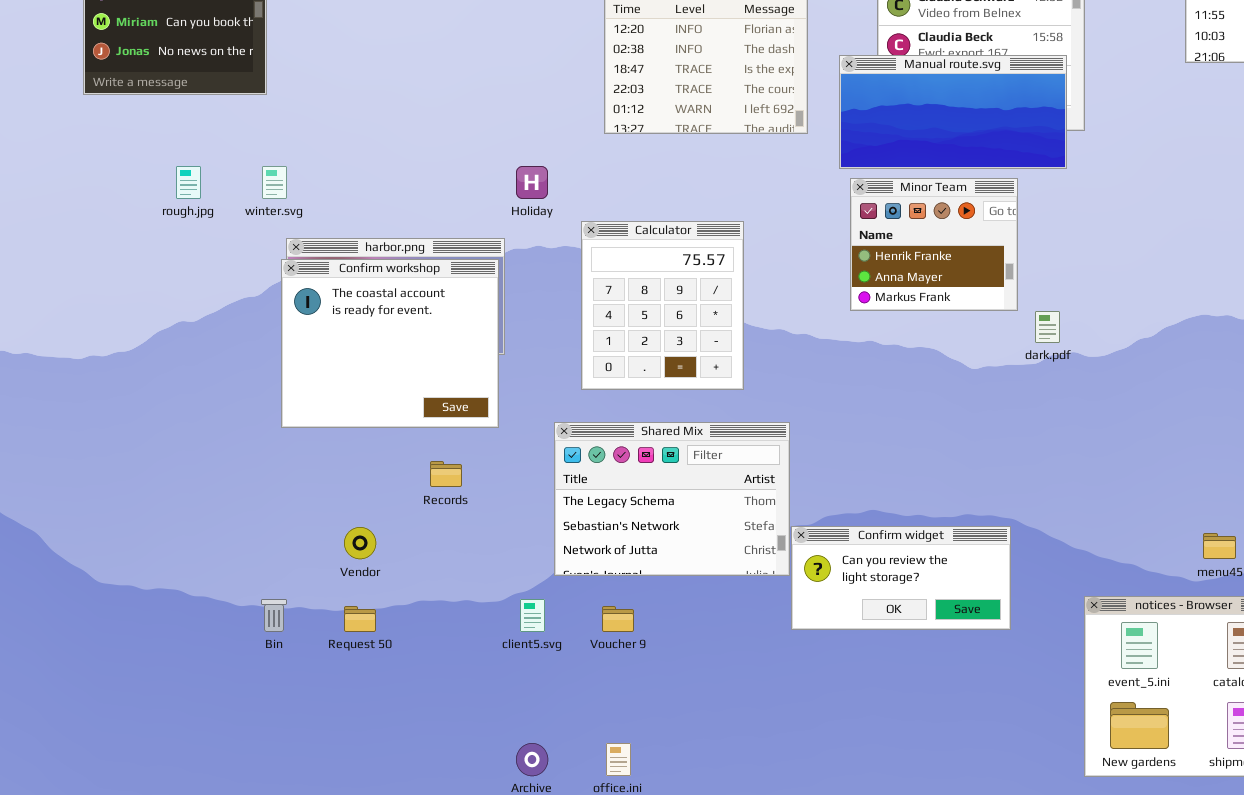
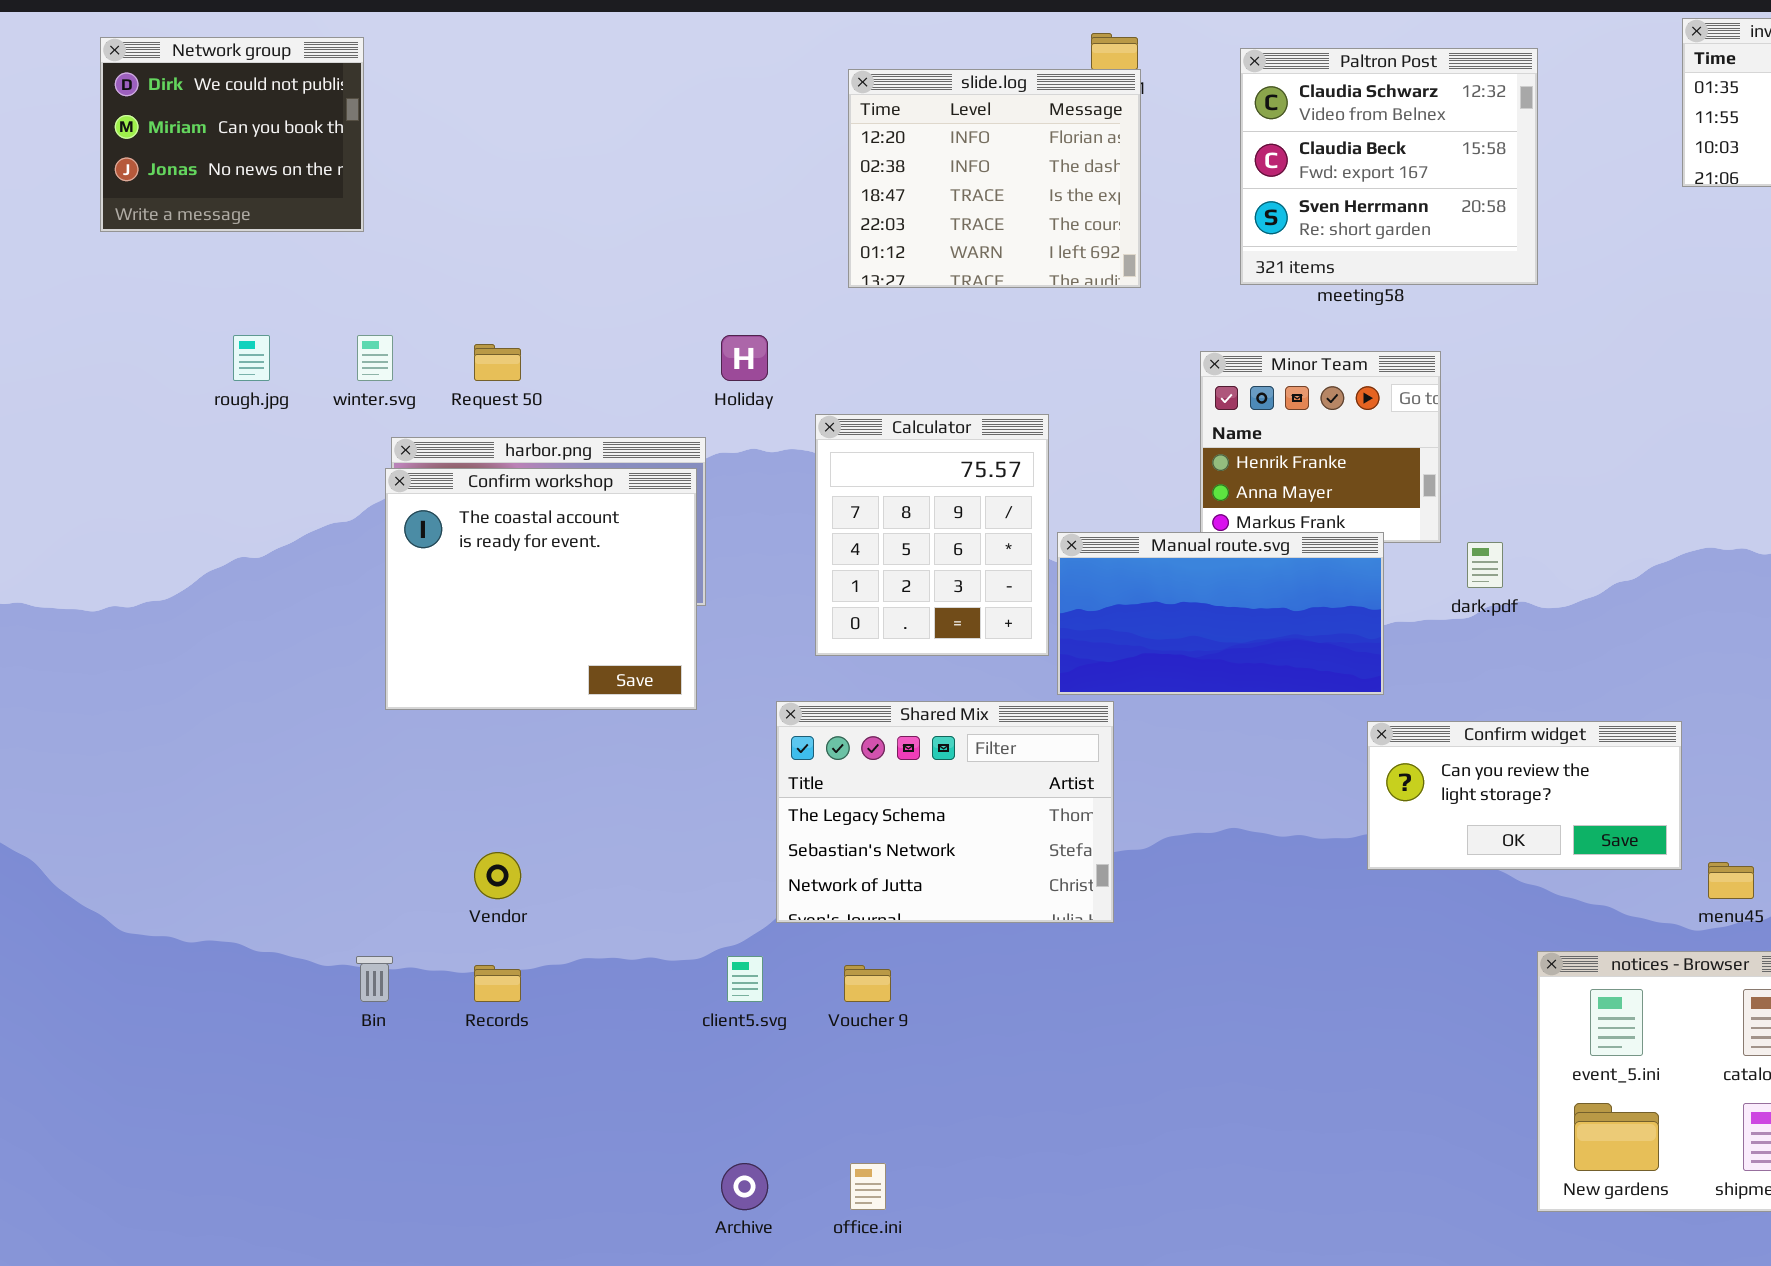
Manual route.svg: [839,55,1067,169] -> [1057,532,1384,695], moved
Records: [430,461,462,487] -> [474,965,521,1002], moved
Confirm widget: [791,526,1011,630] -> [1367,721,1682,870], moved
Request 50: [344,606,376,632] -> [474,344,521,381], moved

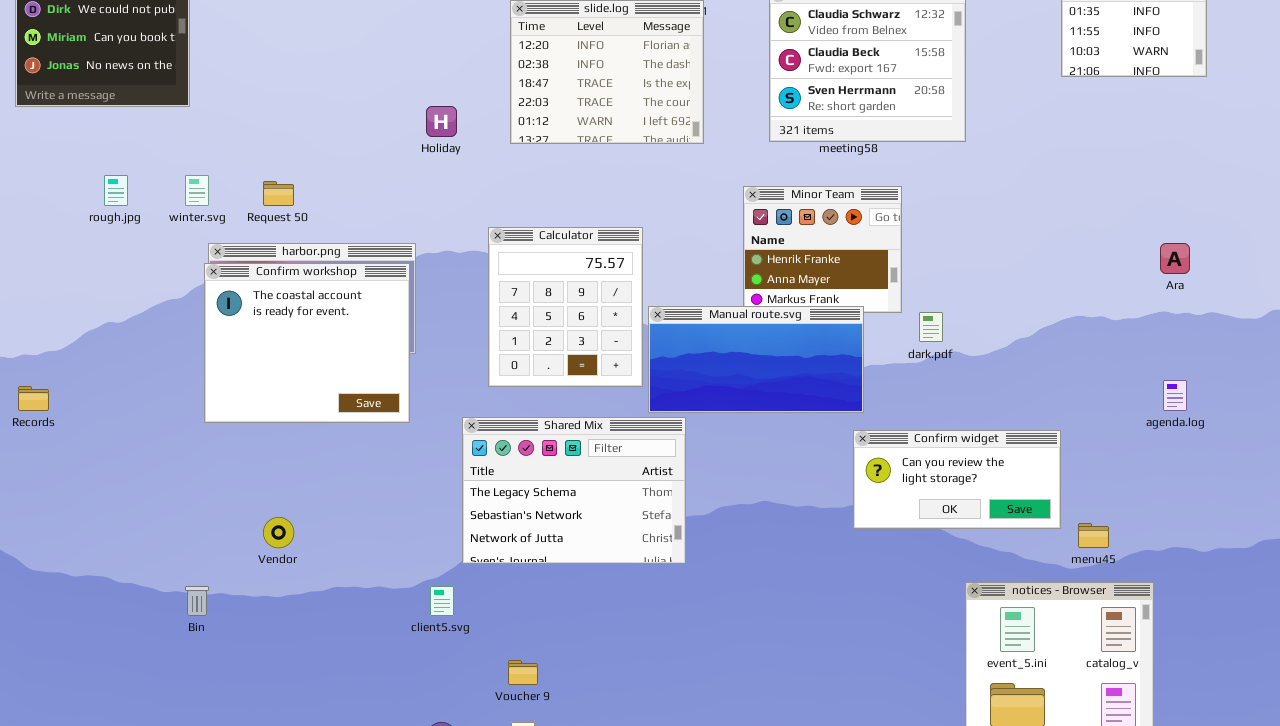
Holiday: [721,335,768,381] -> [426,106,457,137], moved
Records: [474,965,521,1002] -> [18,386,49,411], moved
Voucher 9: [844,965,891,1002] -> [508,660,538,685], moved

